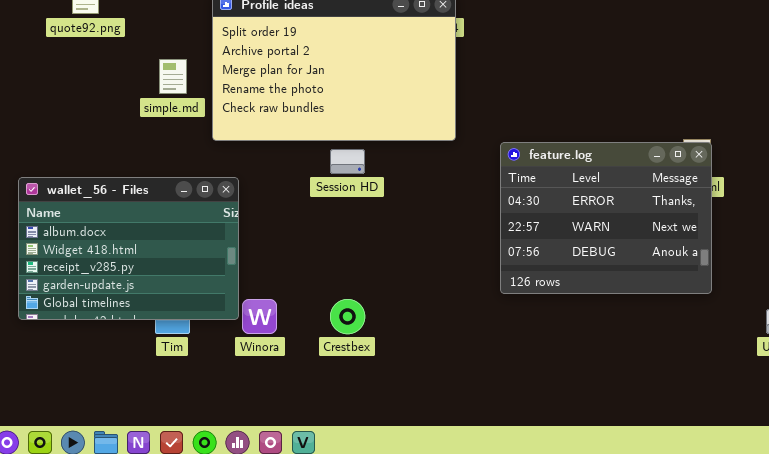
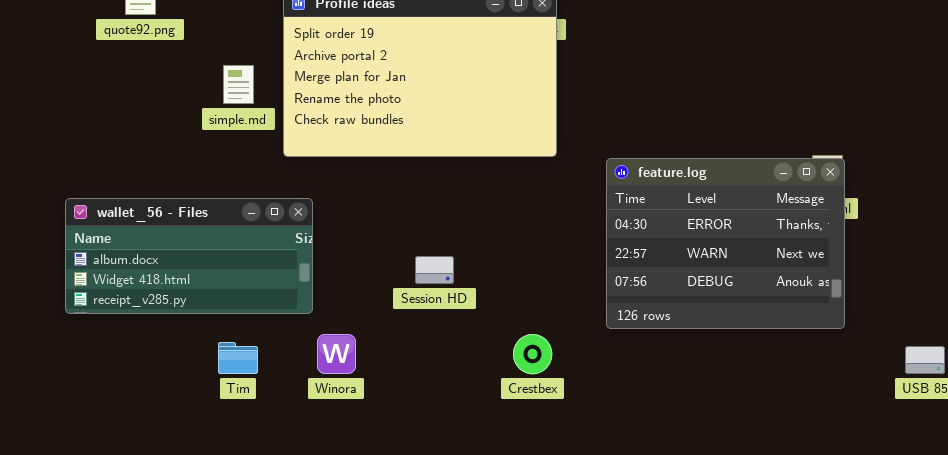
Session HD: [330,149,365,174] -> [415,256,454,284], moved
wallet_56 - Files: [18,177,239,320] -> [65,198,313,314], resized
Crestbex: [330,299,365,334] -> [513,334,552,374], moved

